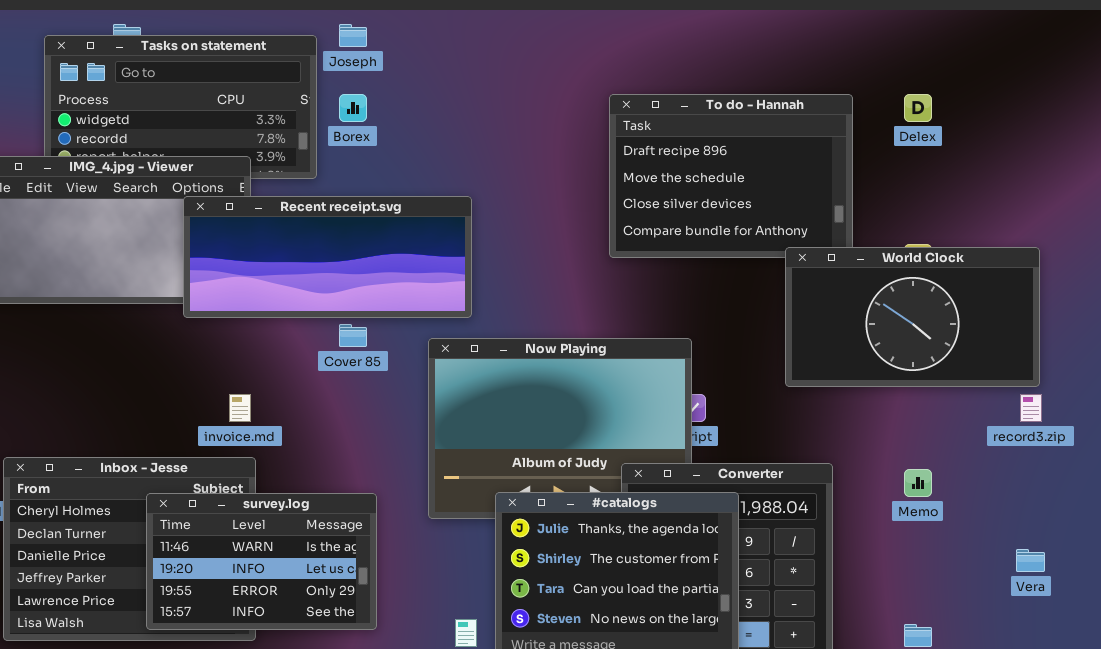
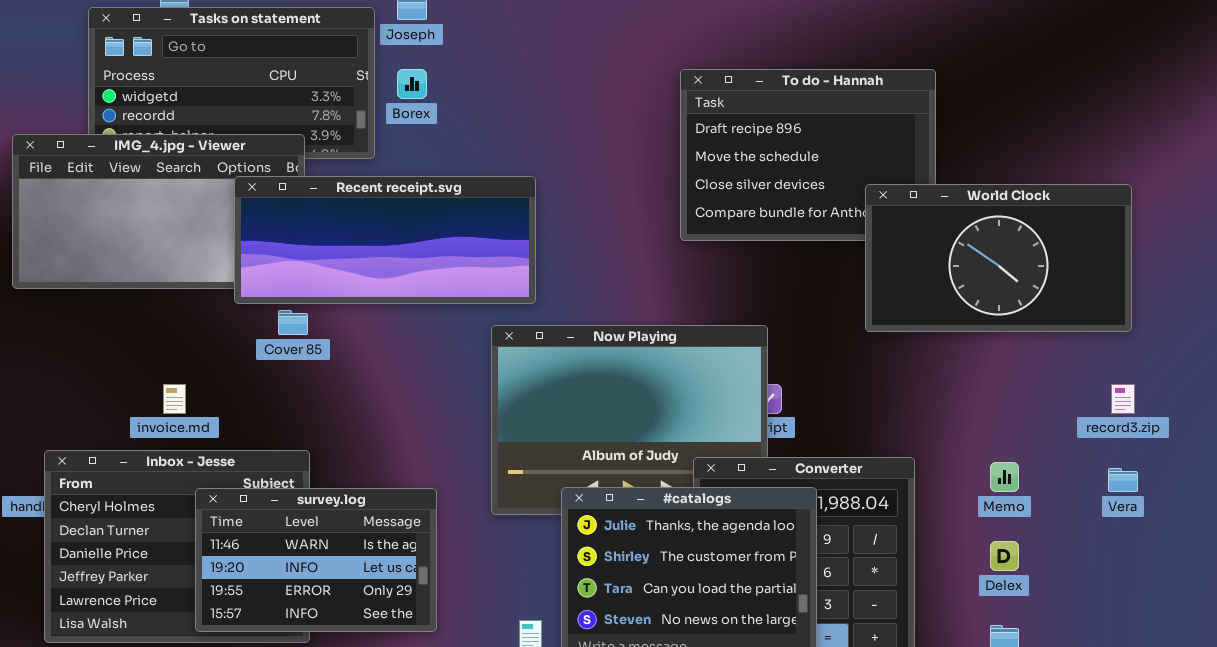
Delex: [904,94,932,122] -> [990,541,1019,571], moved
World Clock: [785,247,1040,387] -> [865,184,1132,332], moved
Cover 85: [339,324,367,347] -> [278,310,308,335], moved
invoice.md: [229,394,251,422] -> [163,384,186,414], moved
Vera: [1016,549,1045,572] -> [1108,468,1138,492], moved

